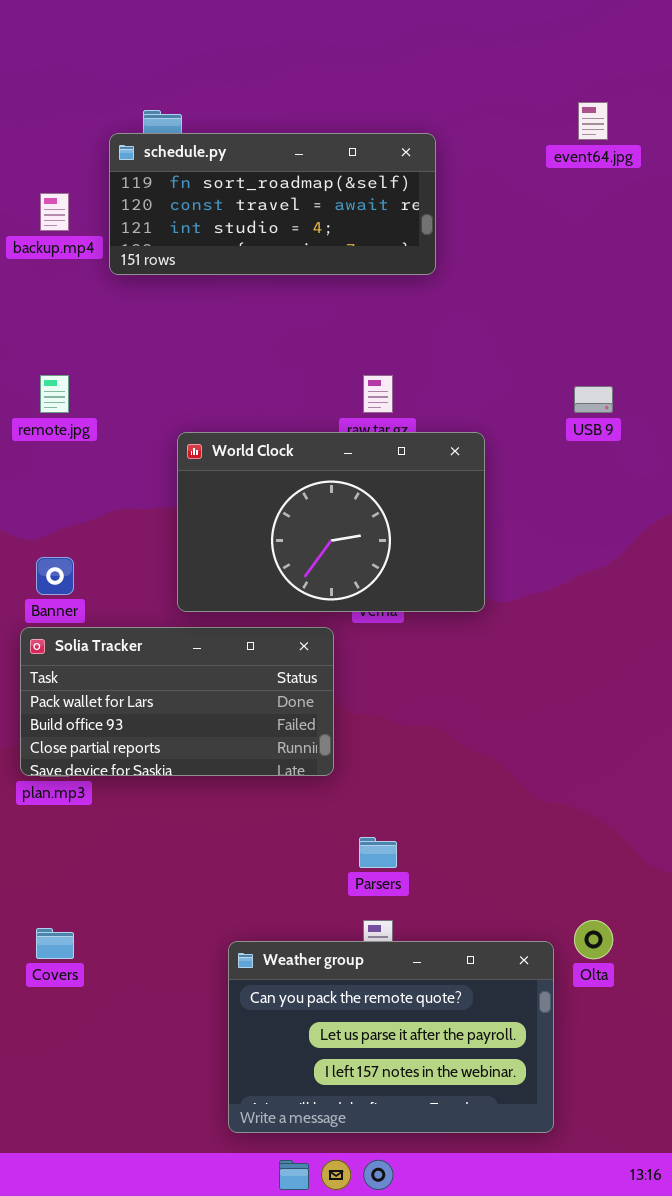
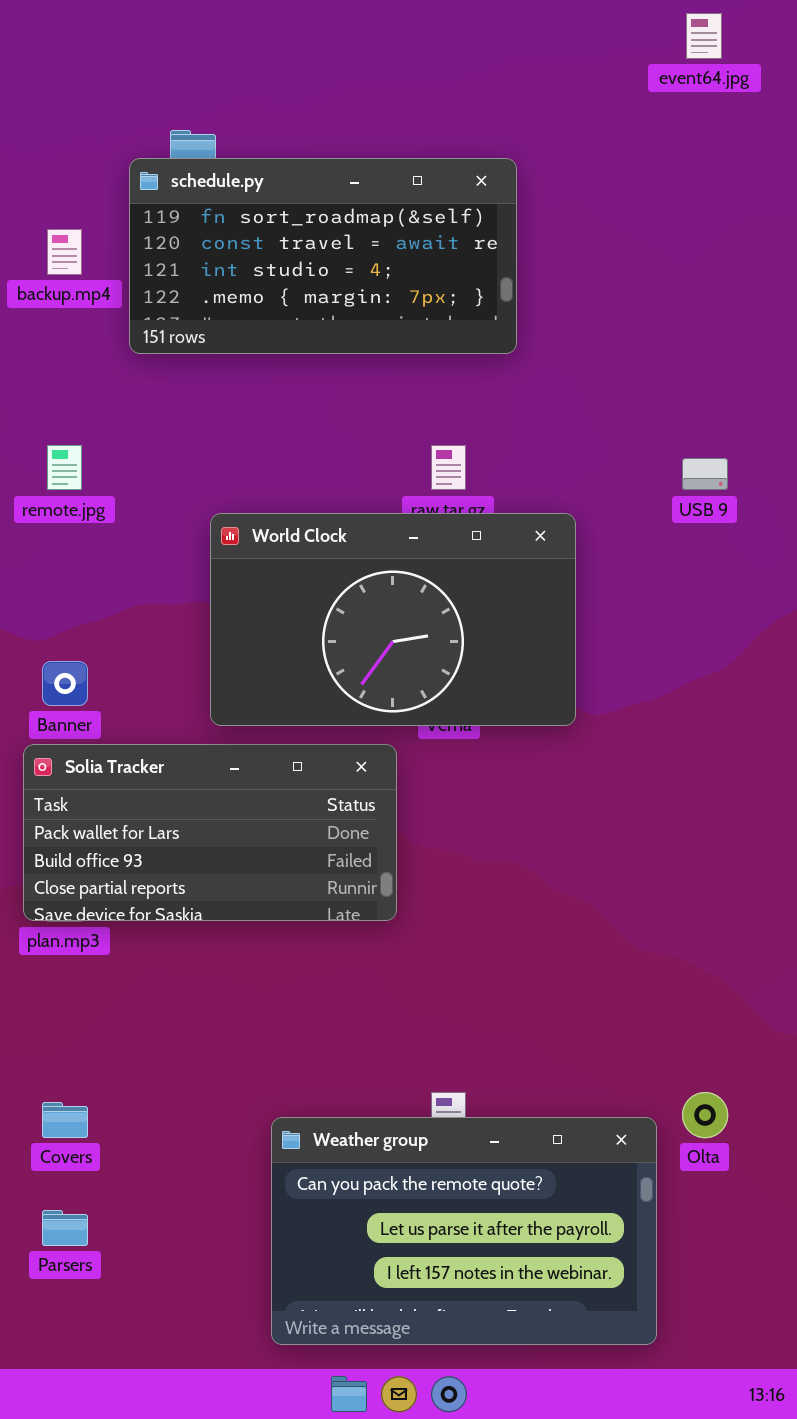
event64.jpg: [578,102,608,140] -> [686,13,722,59], moved
schedule.py: [109,133,436,275] -> [129,158,517,354], resized
Parsers: [359,837,397,868] -> [42,1210,88,1246], moved

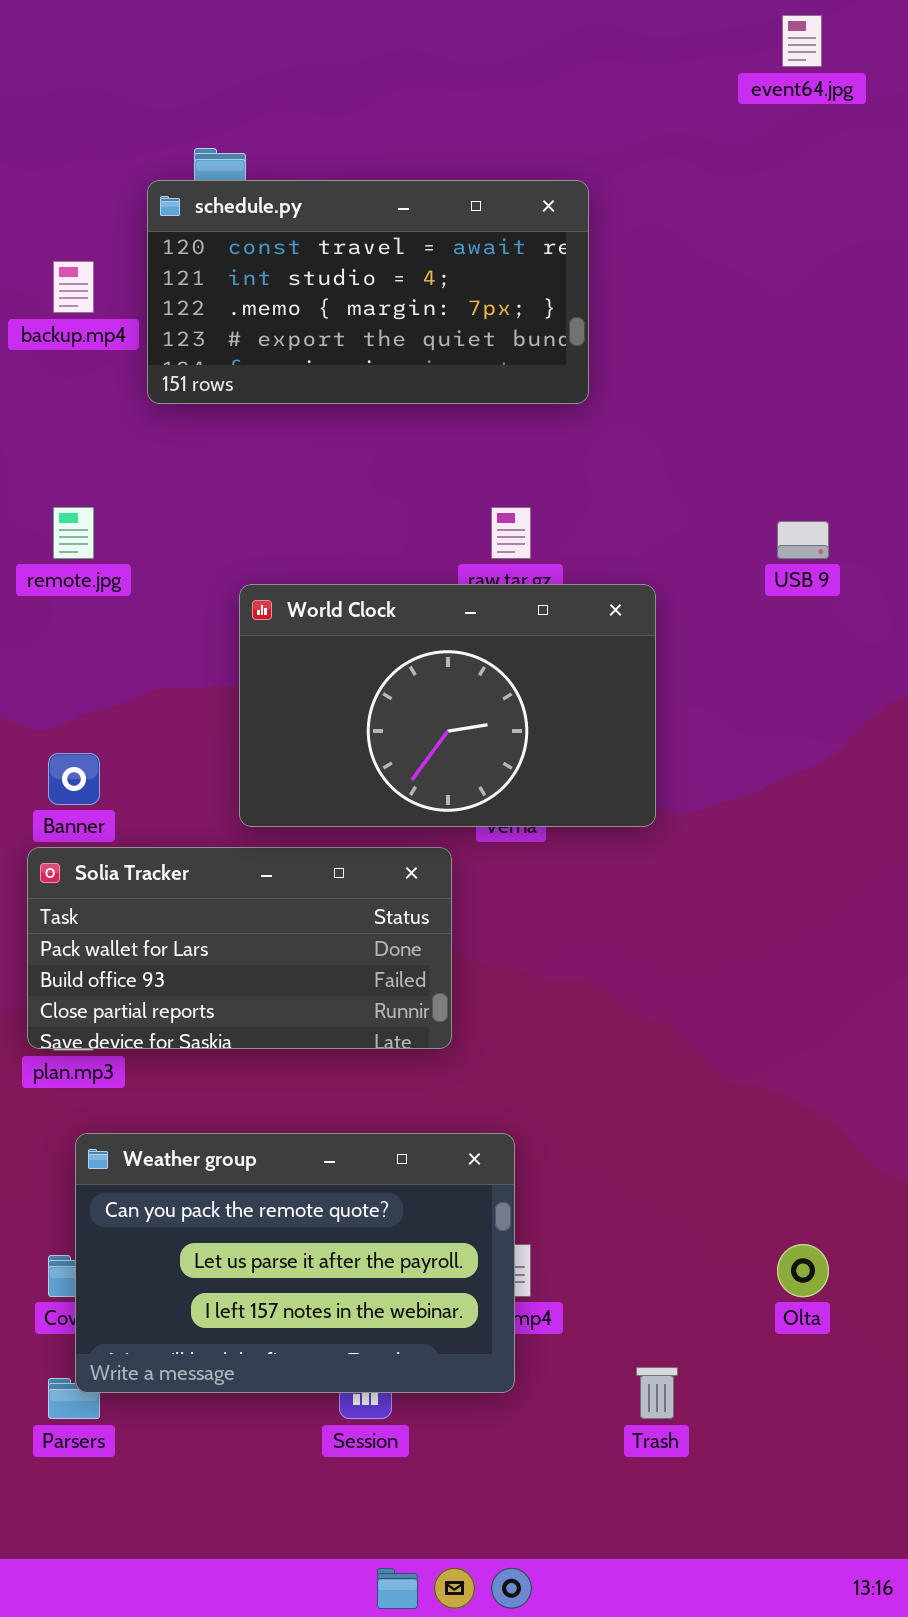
schedule.py: [129,158,517,354] -> [147,180,589,404], scrolled down 1 row
Weather group: [271,1117,657,1345] -> [75,1133,515,1393], moved

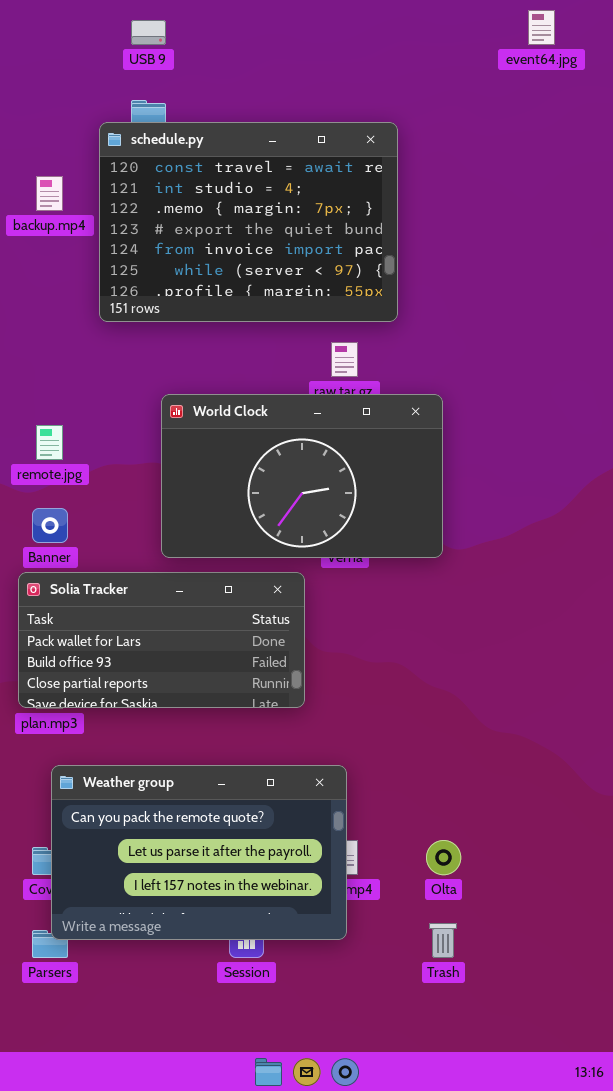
schedule.py: [147,180,589,404] -> [99,122,398,322], resized
remote.jpg: [53,507,94,559] -> [36,425,63,460], moved
USB 9: [777,521,829,559] -> [131,20,166,45], moved
Olta: [777,1244,829,1297] -> [426,840,461,875], moved

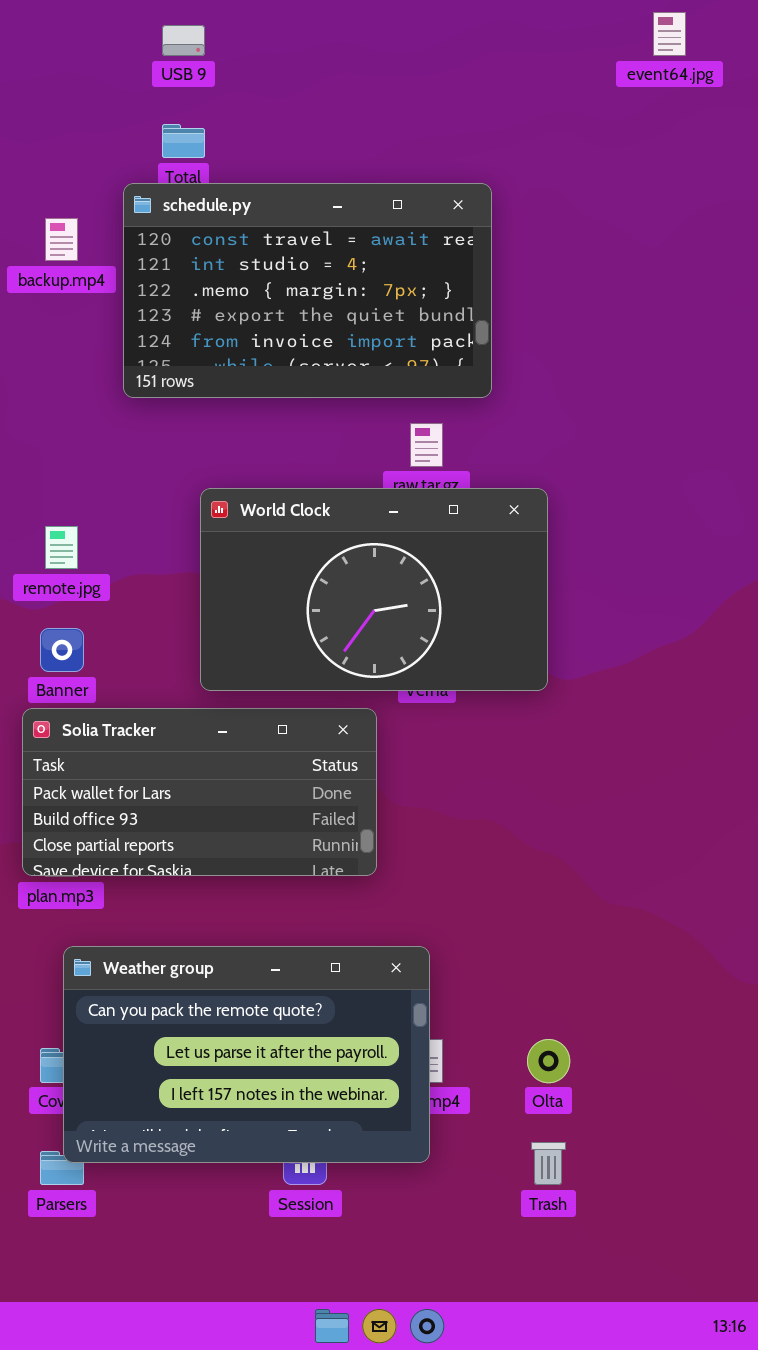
schedule.py: [99,122,398,322] -> [123,183,492,398], resized

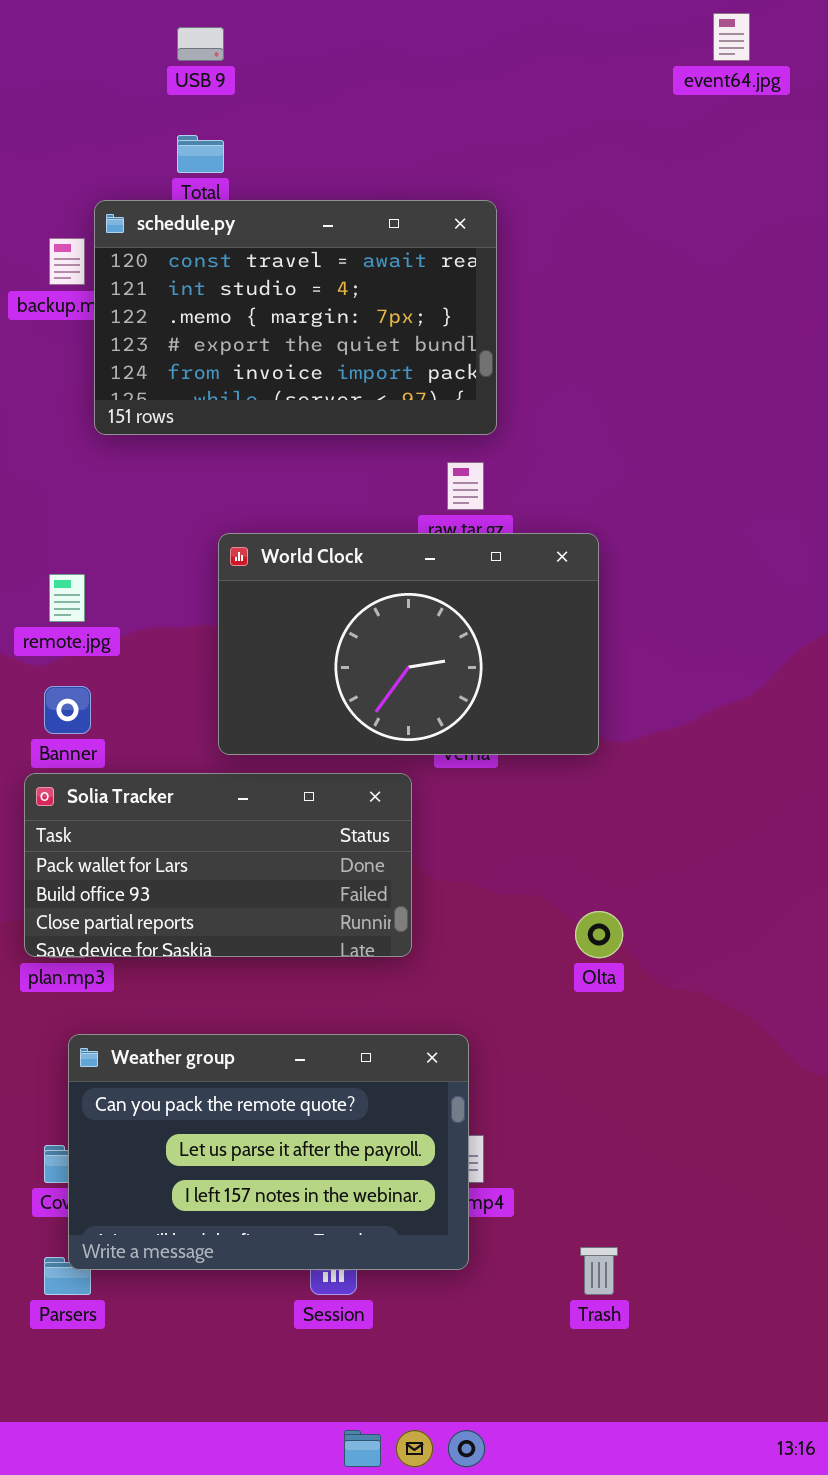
schedule.py: [123,183,492,398] -> [94,200,497,435], moved
Olta: [527,1039,570,1083] -> [575,911,623,958], moved

